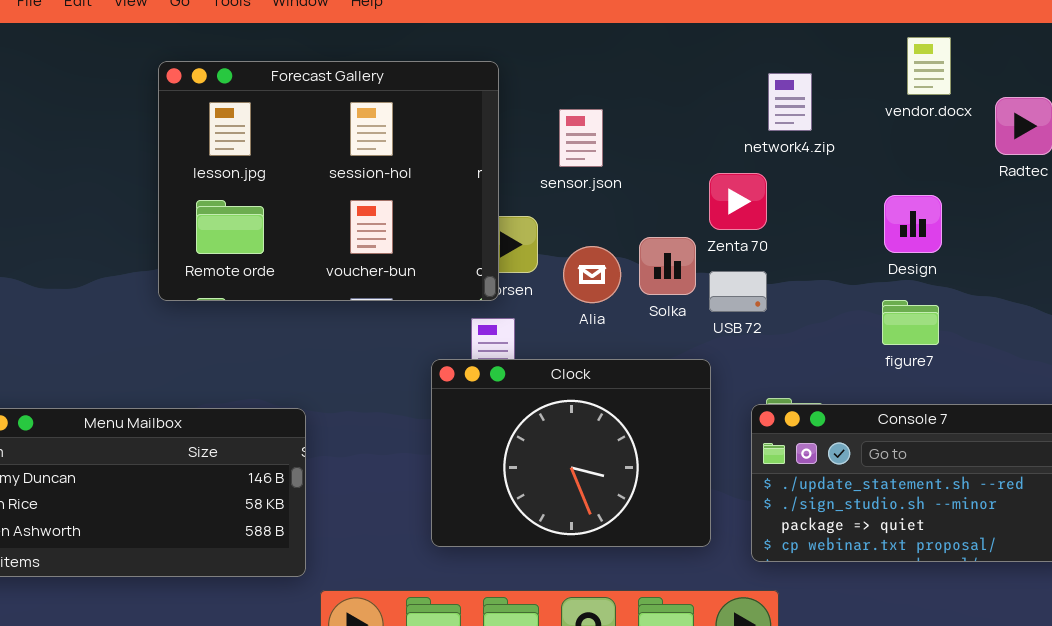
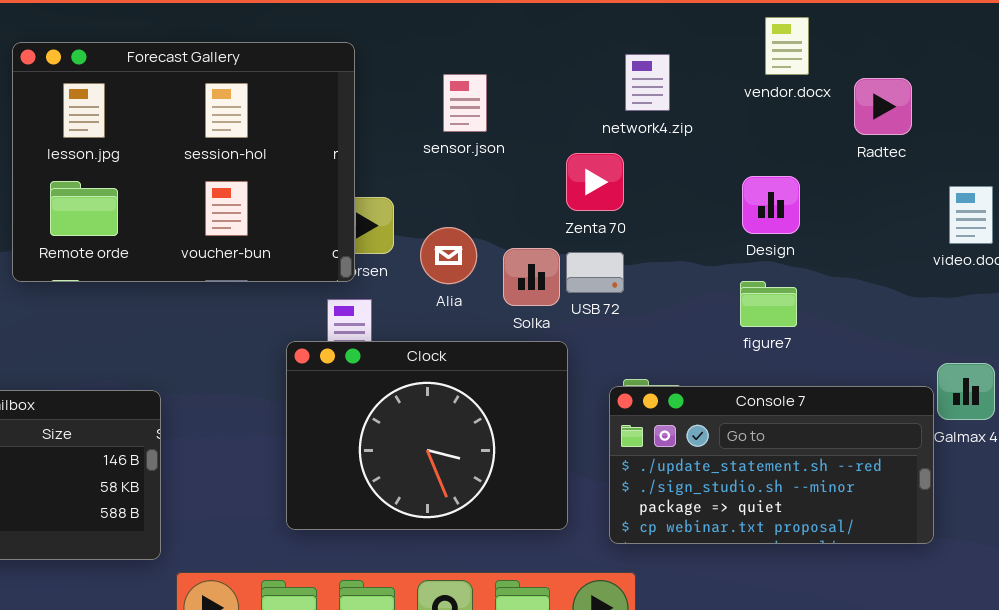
sensor.json: [559,109,603,167] -> [443,74,487,132], moved
Solka: [639,237,696,295] -> [503,248,560,306], moved

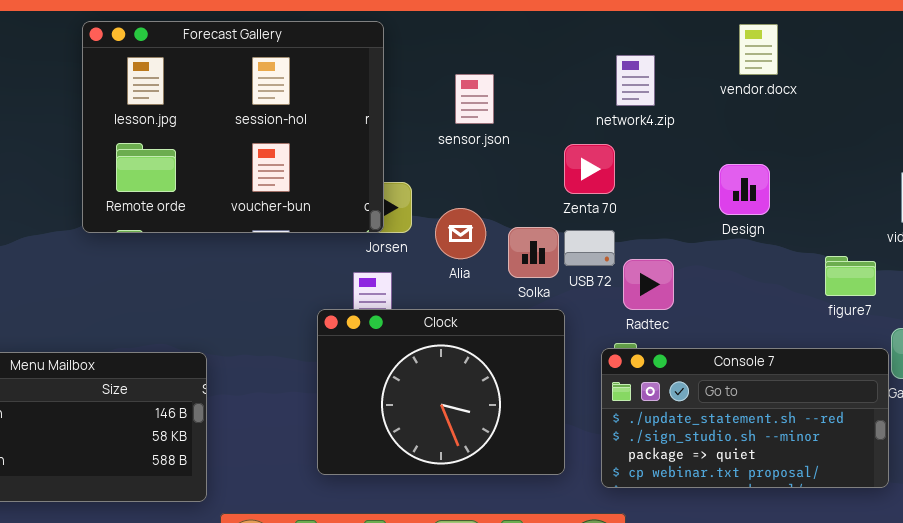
Forecast Gallery: [12,42,355,282] -> [82,21,384,233], moved
Radtec: [854,78,912,135] -> [623,259,674,310], moved
figure7: [740,281,797,327] -> [825,256,876,296], moved

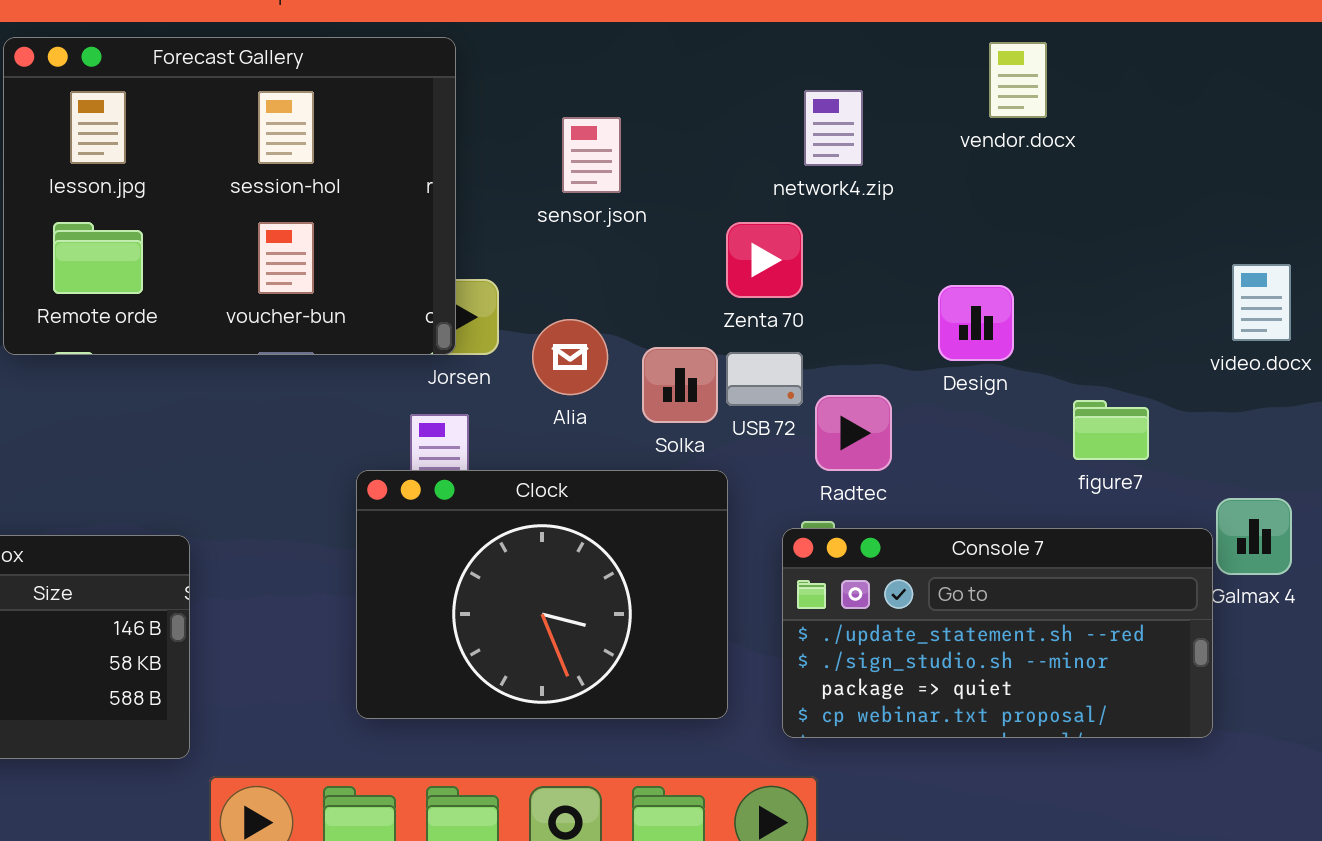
Design: [719,164,770,215] -> [938,285,1014,361], moved
figure7: [825,256,876,296] -> [1073,400,1149,460], moved

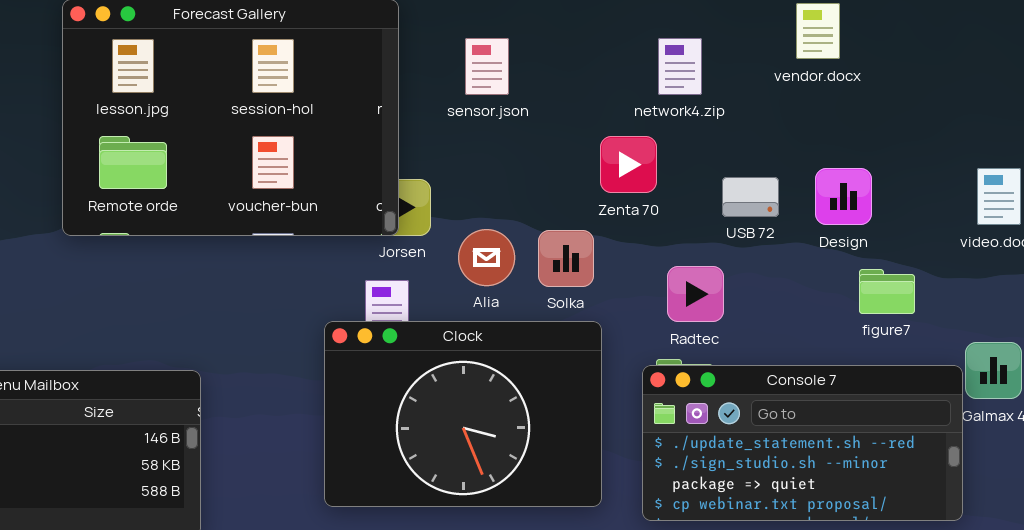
sensor.json: [562,117,621,193] -> [465,38,509,95], moved
Design: [938,285,1014,361] -> [815,168,872,225], moved
Alia: [532,319,608,395] -> [458,229,515,286], moved
USB 72: [726,352,803,406] -> [722,177,779,217], moved

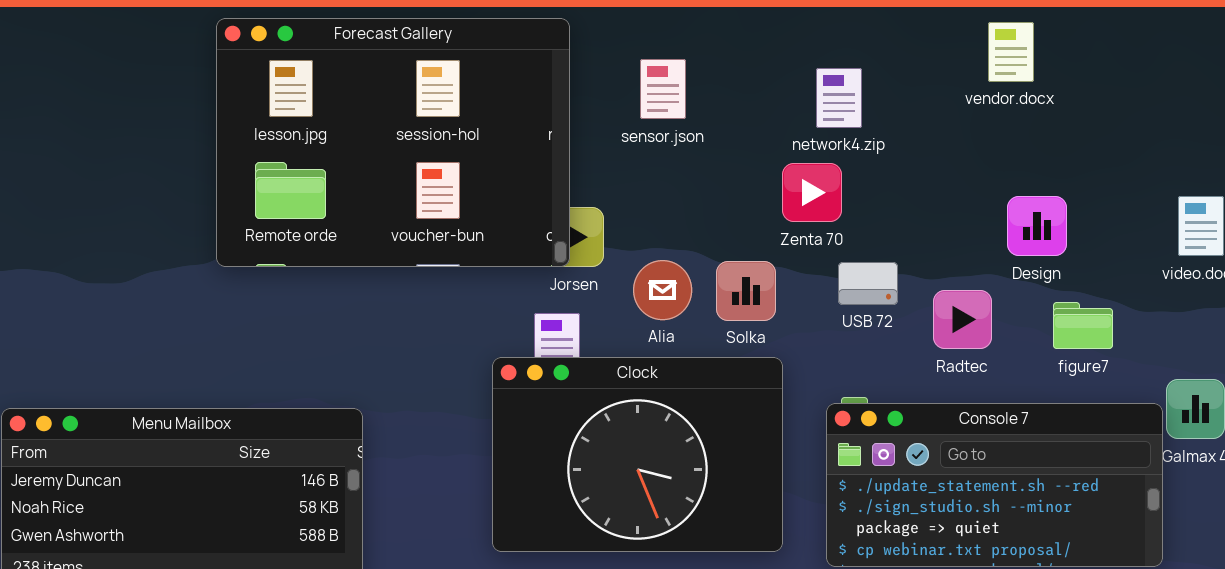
network4.zip: [658,38,702,95] -> [816,68,862,128], moved
USB 72: [722,177,779,217] -> [838,262,898,305], moved
Radtec: [667,266,724,322] -> [933,290,992,349], moved

